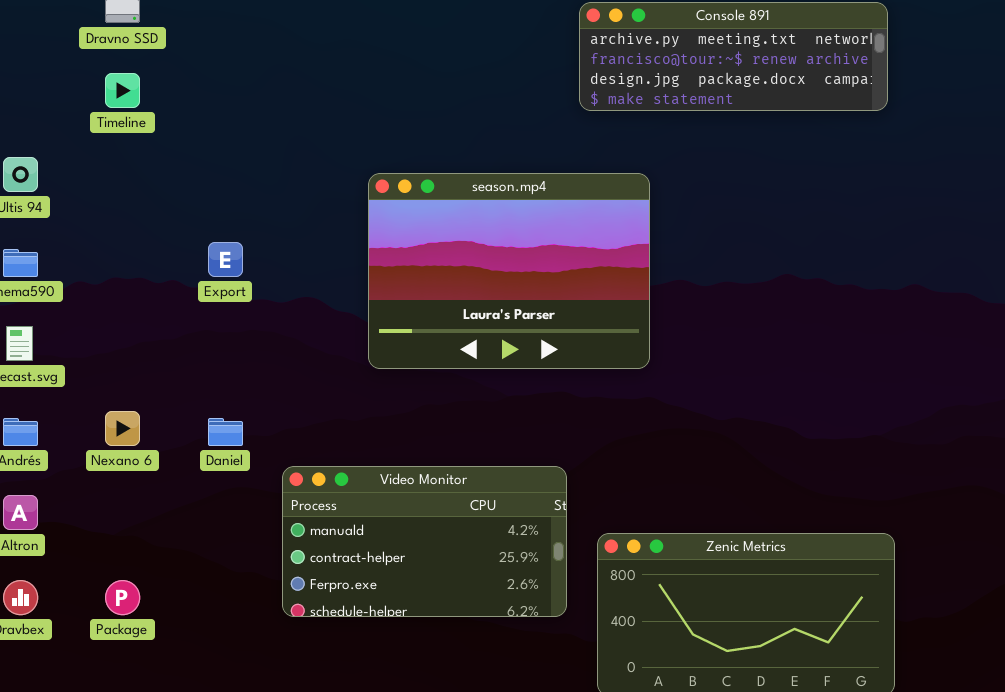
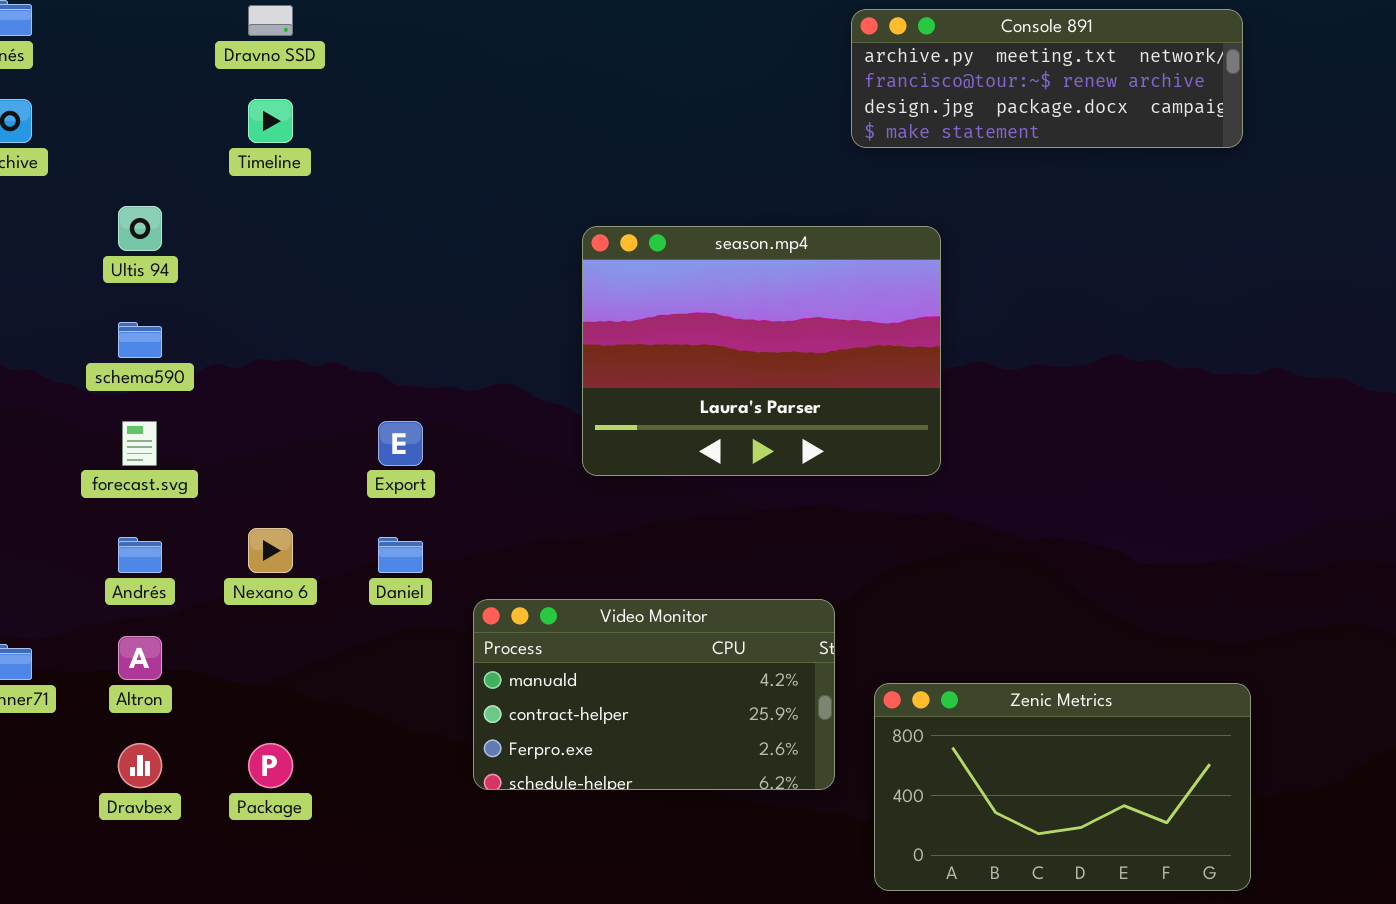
Export: [208,242,243,277] -> [378,421,423,466], moved

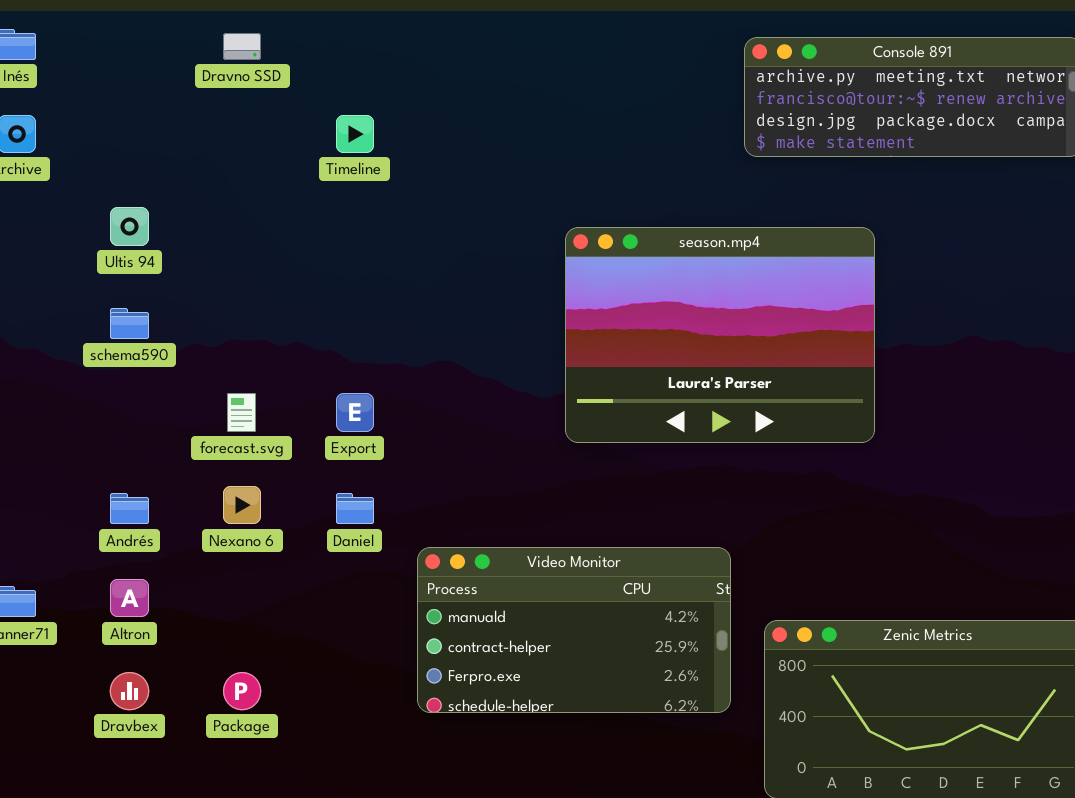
Timeline: [248,99,293,143] -> [336,115,374,153], moved
season.mp4: [582,226,941,476] -> [565,227,875,443], moved
forecast.svg: [122,421,157,466] -> [227,393,256,432], moved

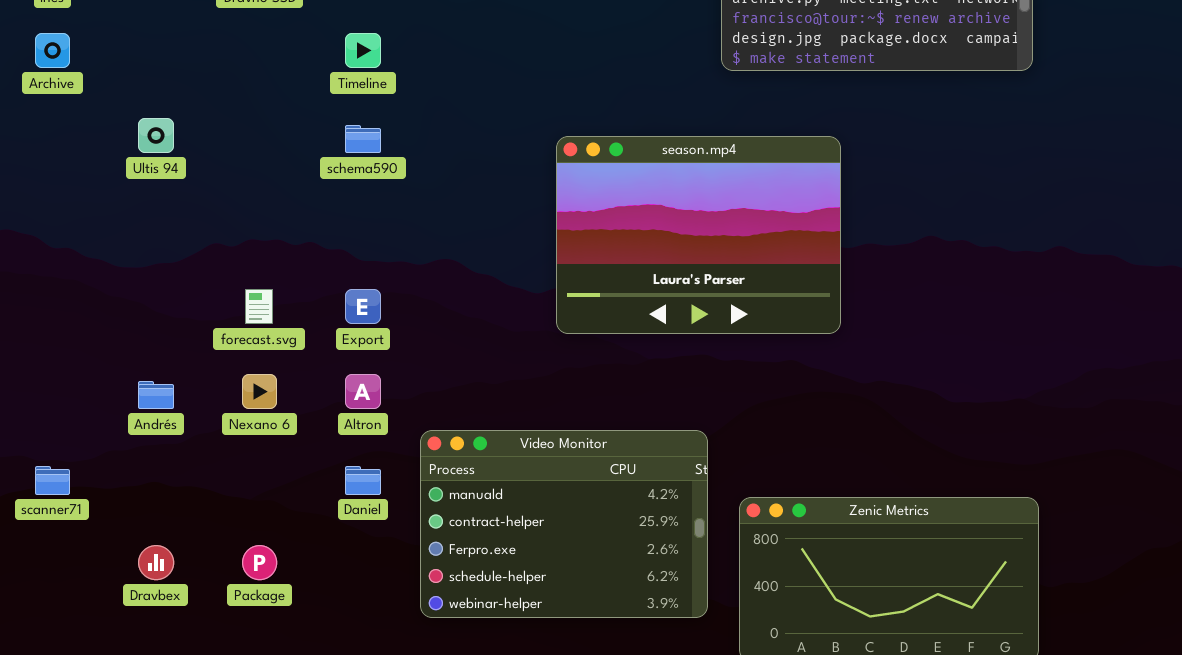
schema590: [110,308,149,339] -> [345,125,381,153], moved
Daniel: [336,493,374,524] -> [345,466,381,495], moved
Video Monitor: [417,547,731,713] -> [420,430,708,618], resized
Altron: [110,579,149,617] -> [345,374,381,409], moved

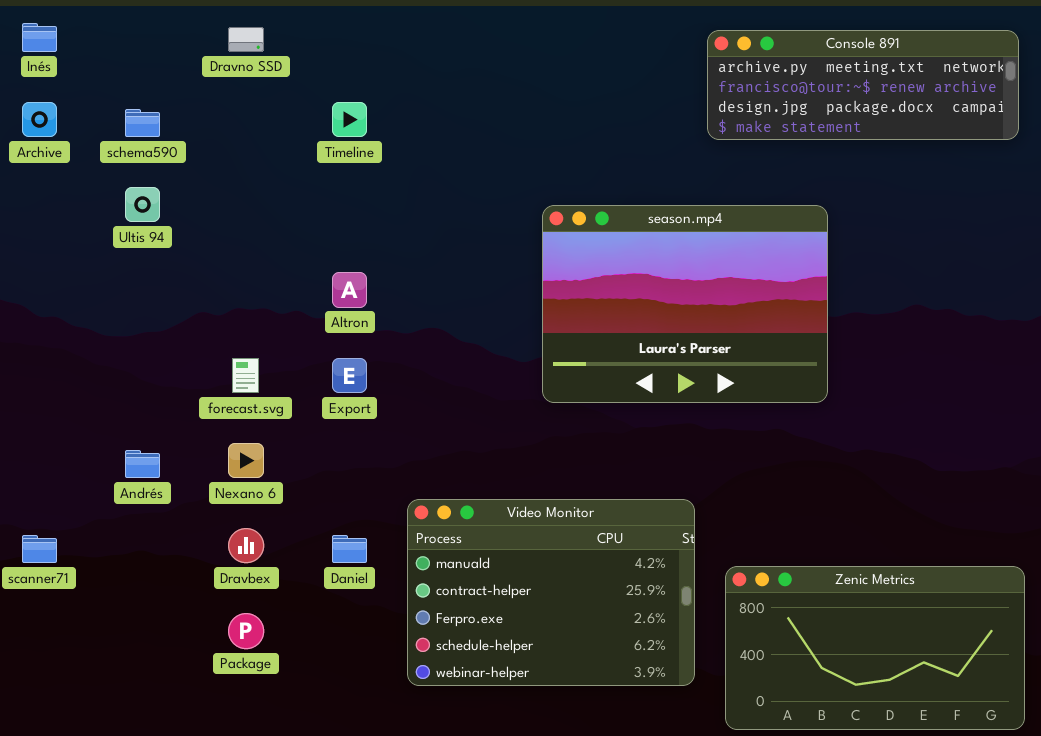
schema590: [345,125,381,153] -> [125,109,160,137], moved
Altron: [345,374,381,409] -> [332,272,367,308], moved
Dravbex: [138,545,174,580] -> [228,528,264,563], moved

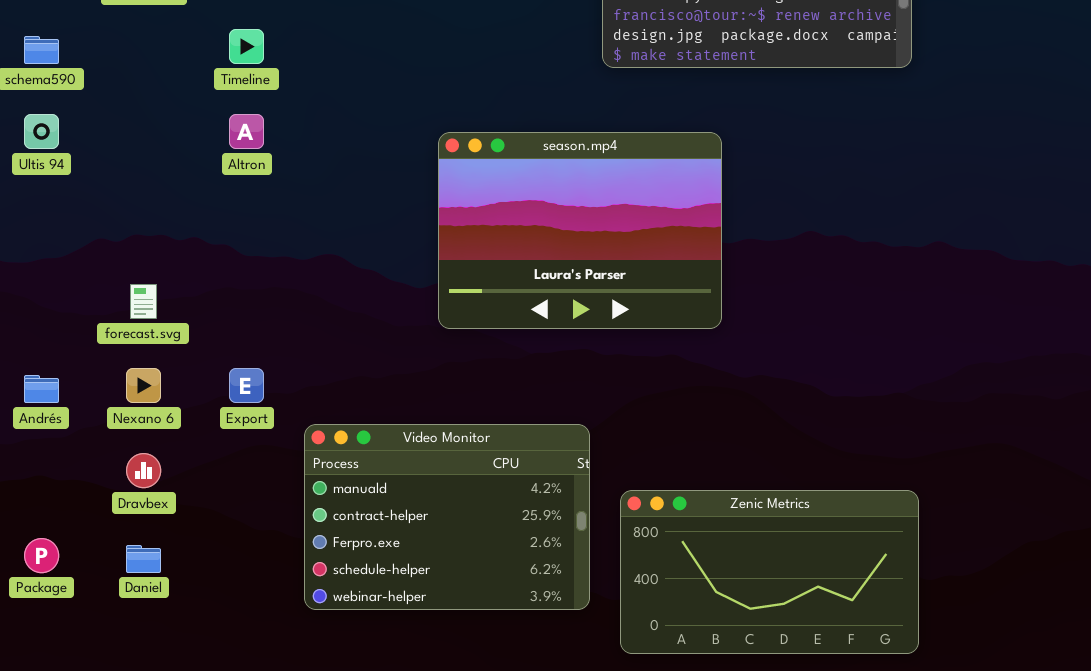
Altron: [332,272,367,308] -> [229,114,264,149], moved
Export: [332,358,367,393] -> [229,368,264,403], moved
Daniel: [332,535,367,563] -> [126,545,161,573], moved
Package: [228,613,264,649] -> [24,538,59,573], moved

